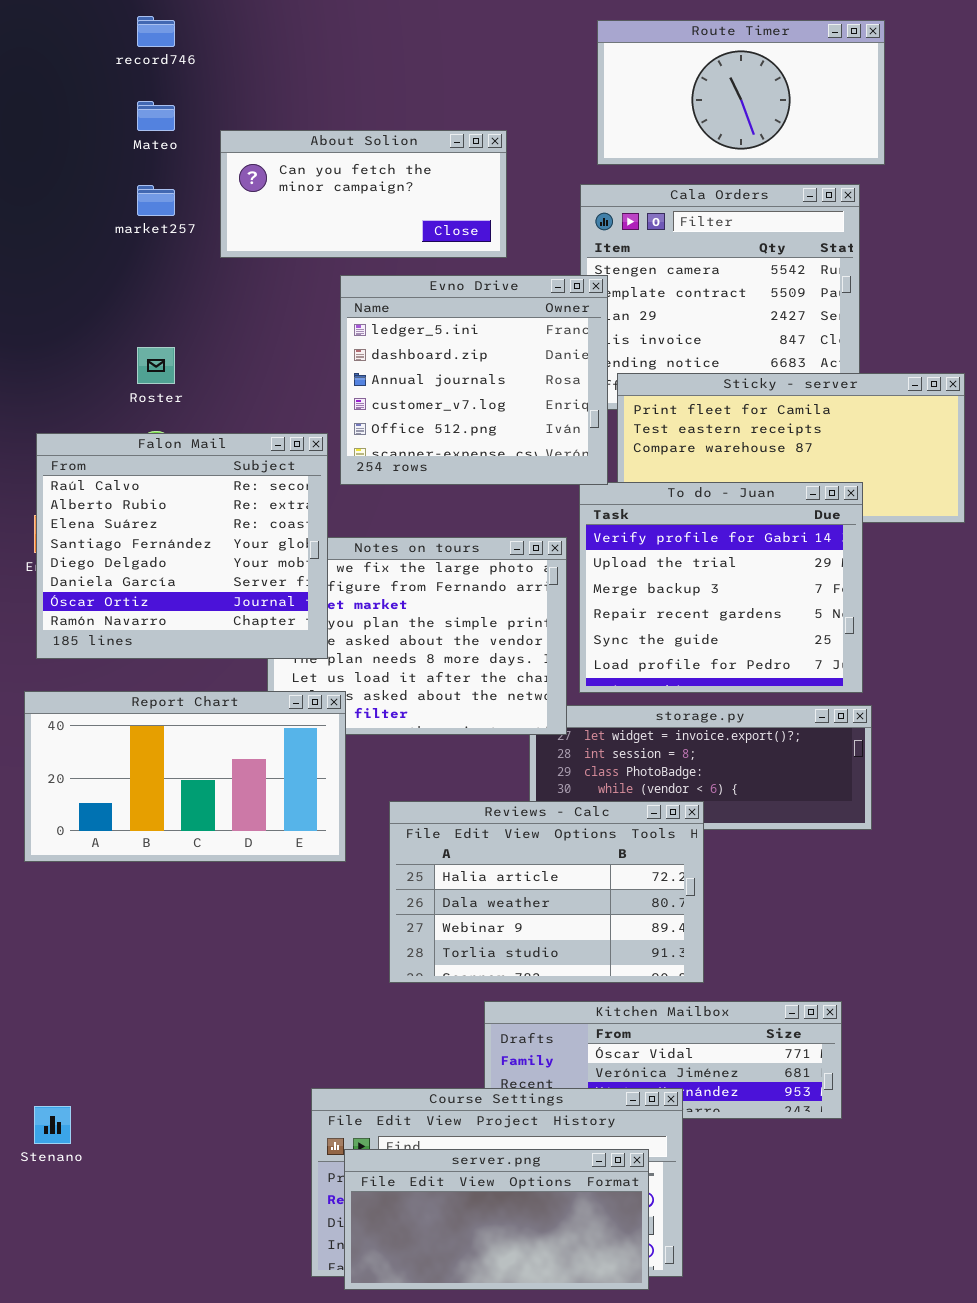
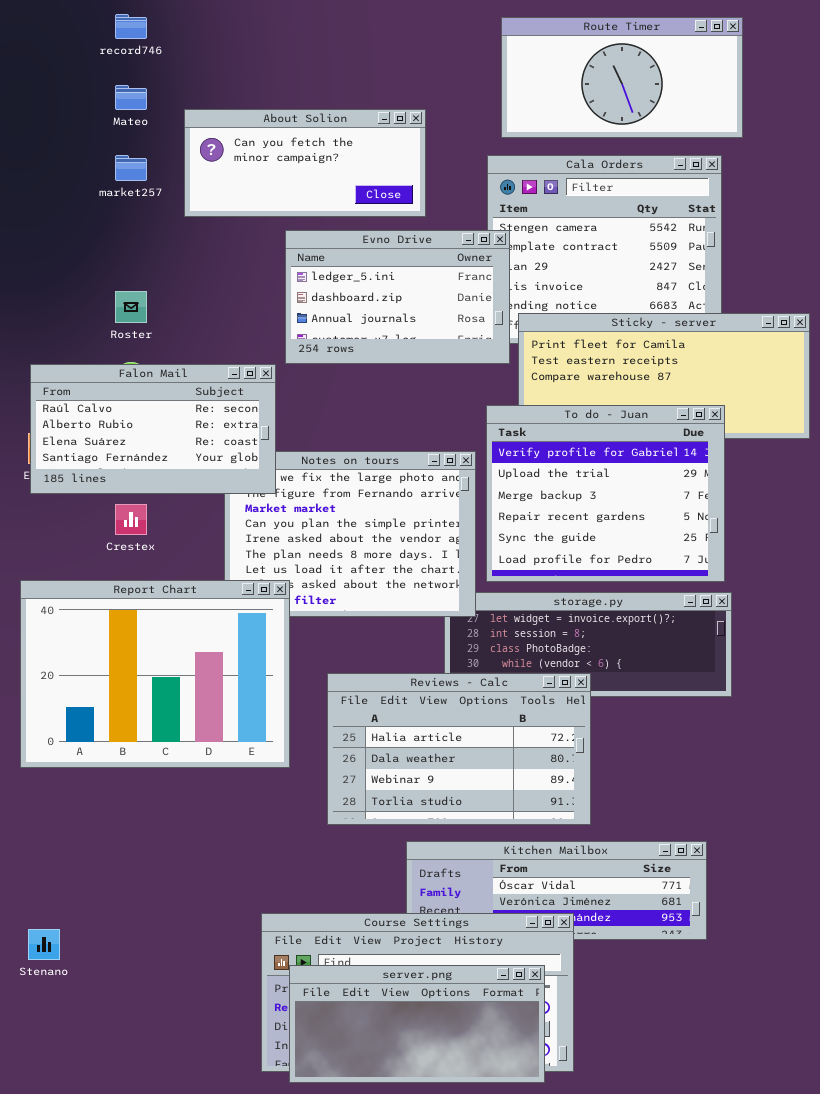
Evno Drive: [340,275,608,485] -> [285,230,510,364], resized
Falon Mail: [36,433,328,659] -> [30,364,276,494], resized
Report Chart: [24,691,346,862] -> [20,580,290,768], resized

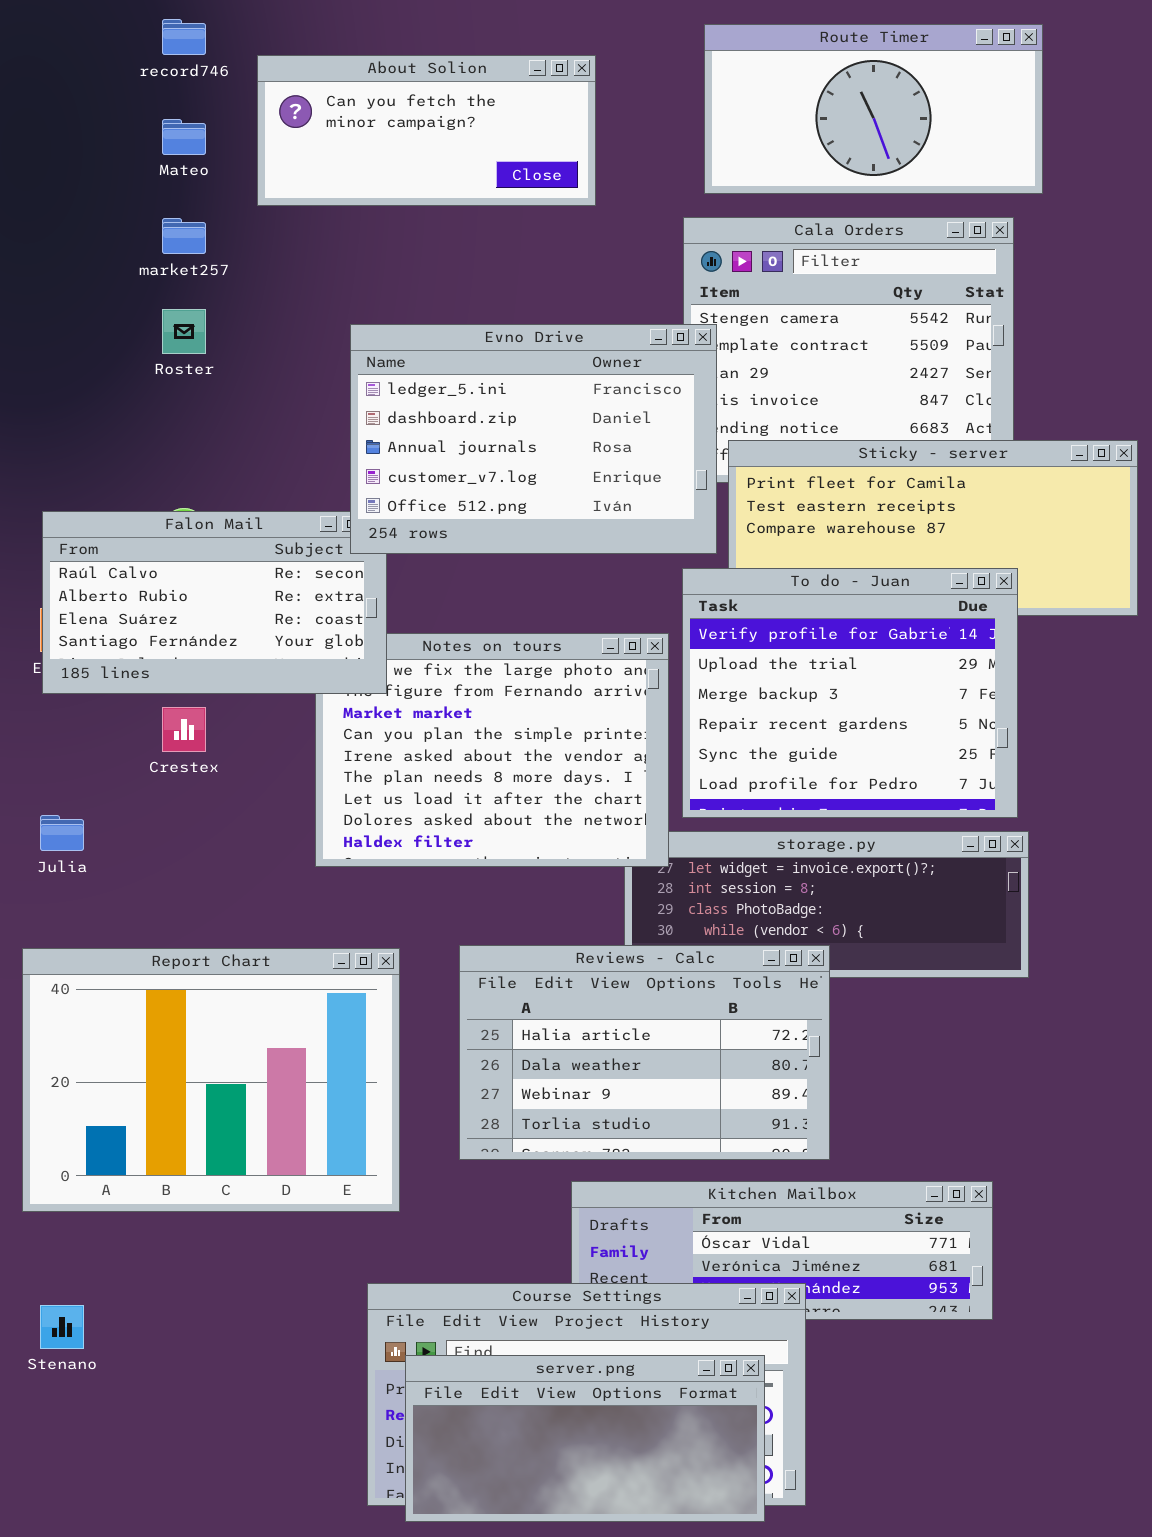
About Solion: [184,109,426,217] -> [257,55,596,206], moved
Evno Drive: [285,230,510,364] -> [350,324,717,554], resized
Roster: [115,291,147,323] -> [162,309,206,354], moved
Report Chart: [20,580,290,768] -> [22,948,400,1212], moved

